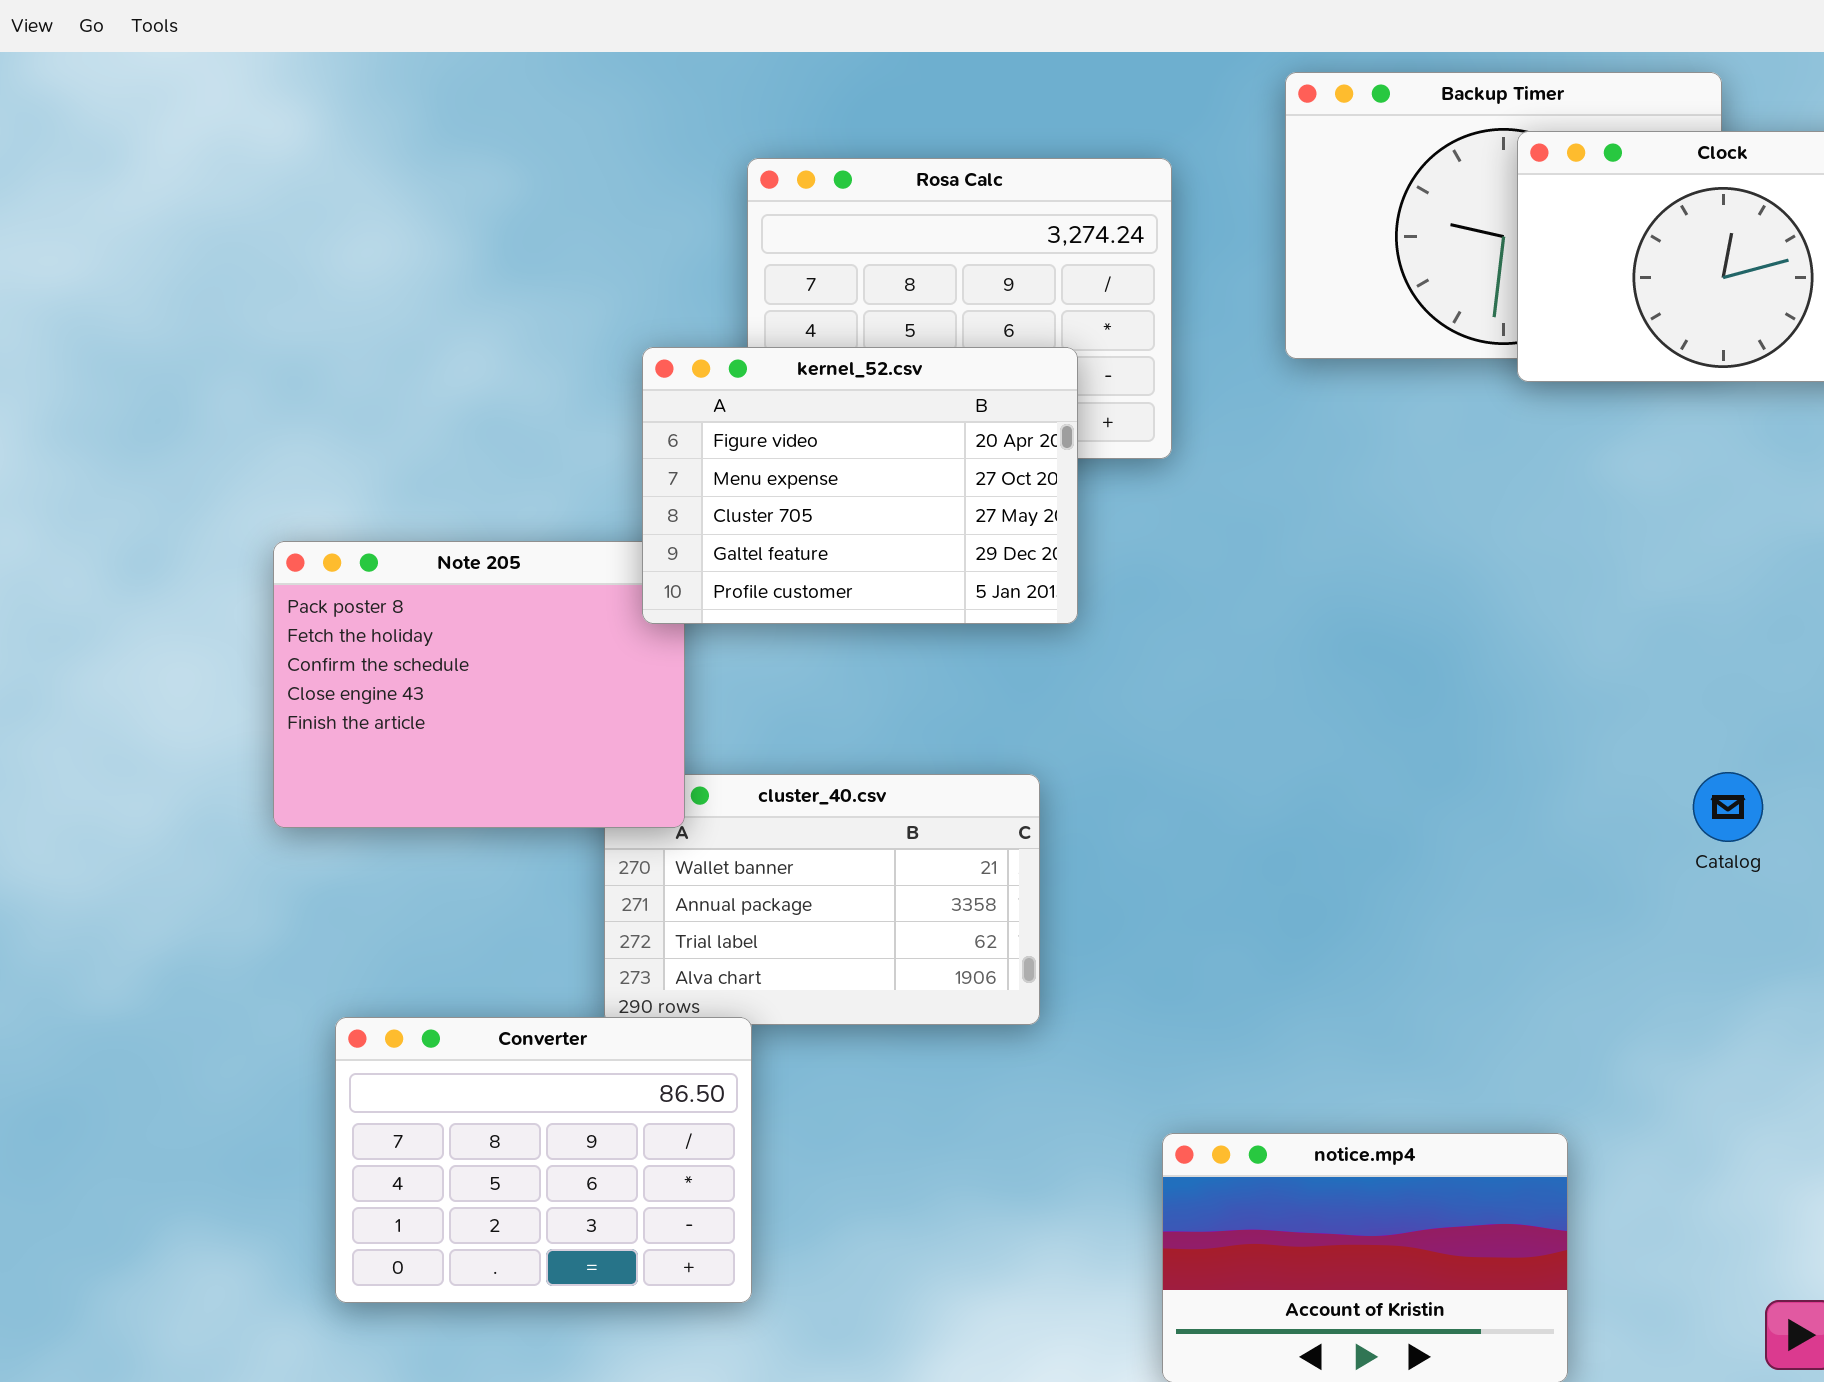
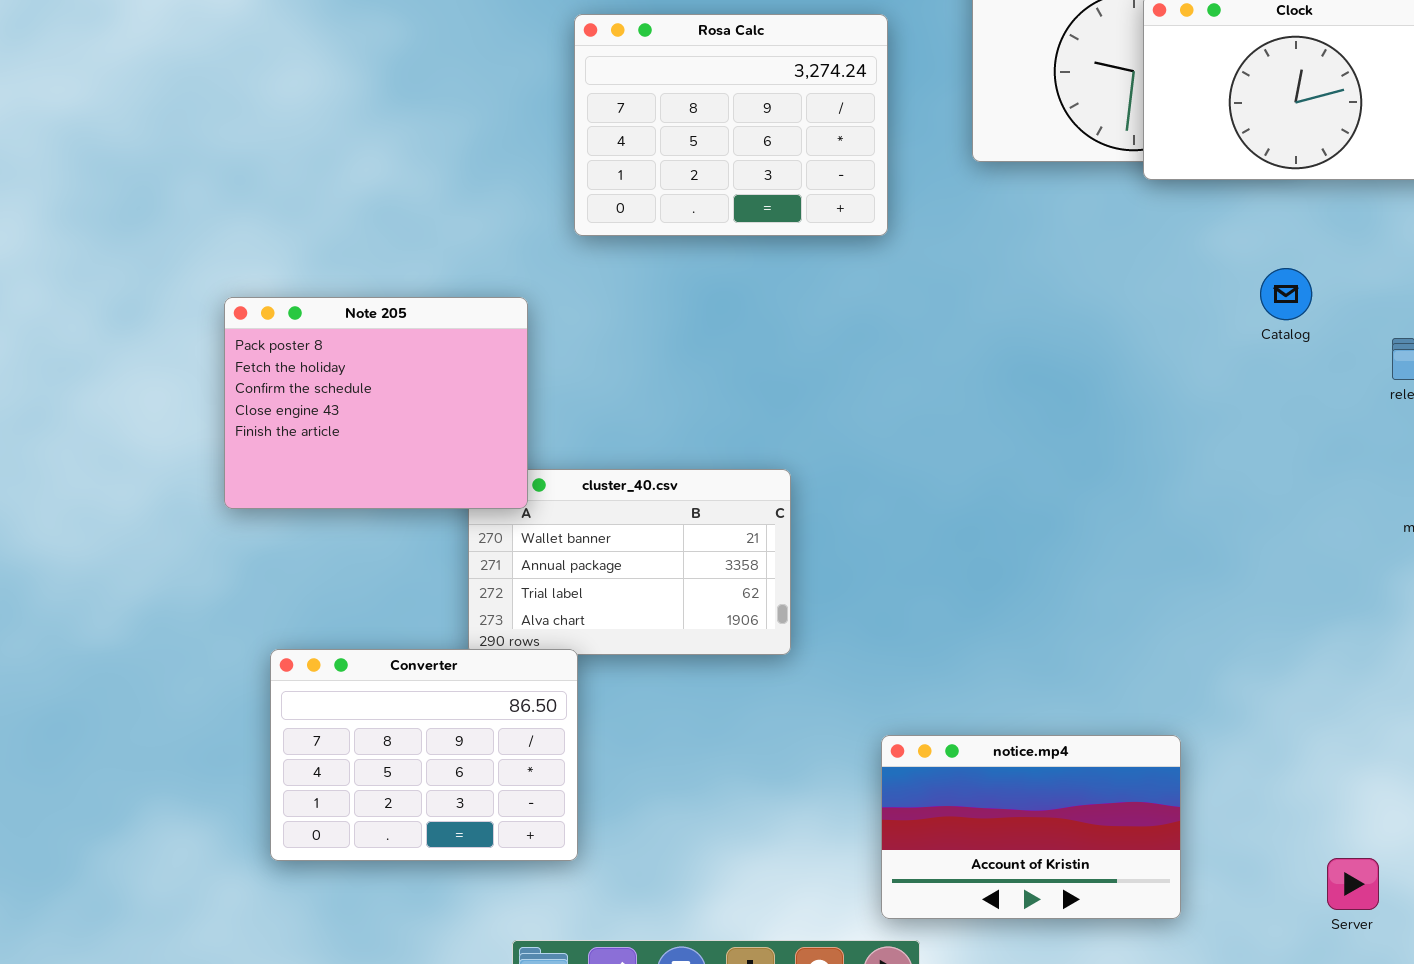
kernel_52.csv: [642,347,1078,624] -> none, closed
Catalog: [1693,772,1763,842] -> [1260,268,1312,320], moved

